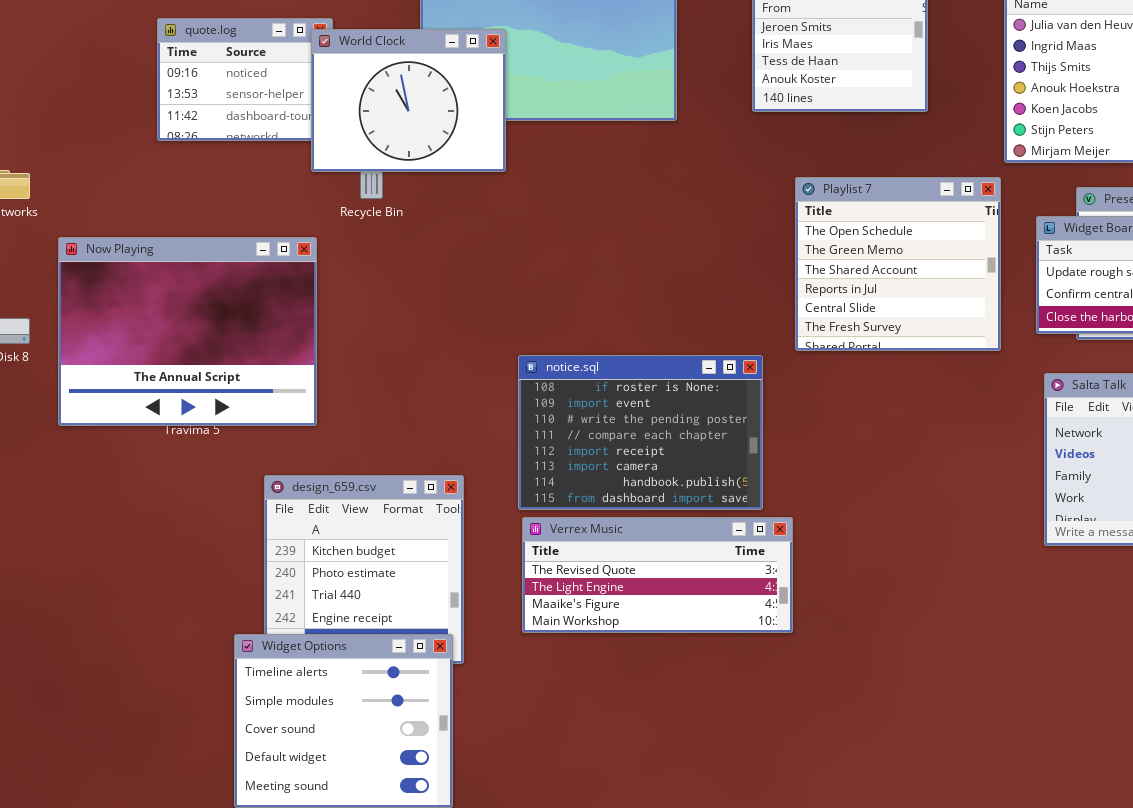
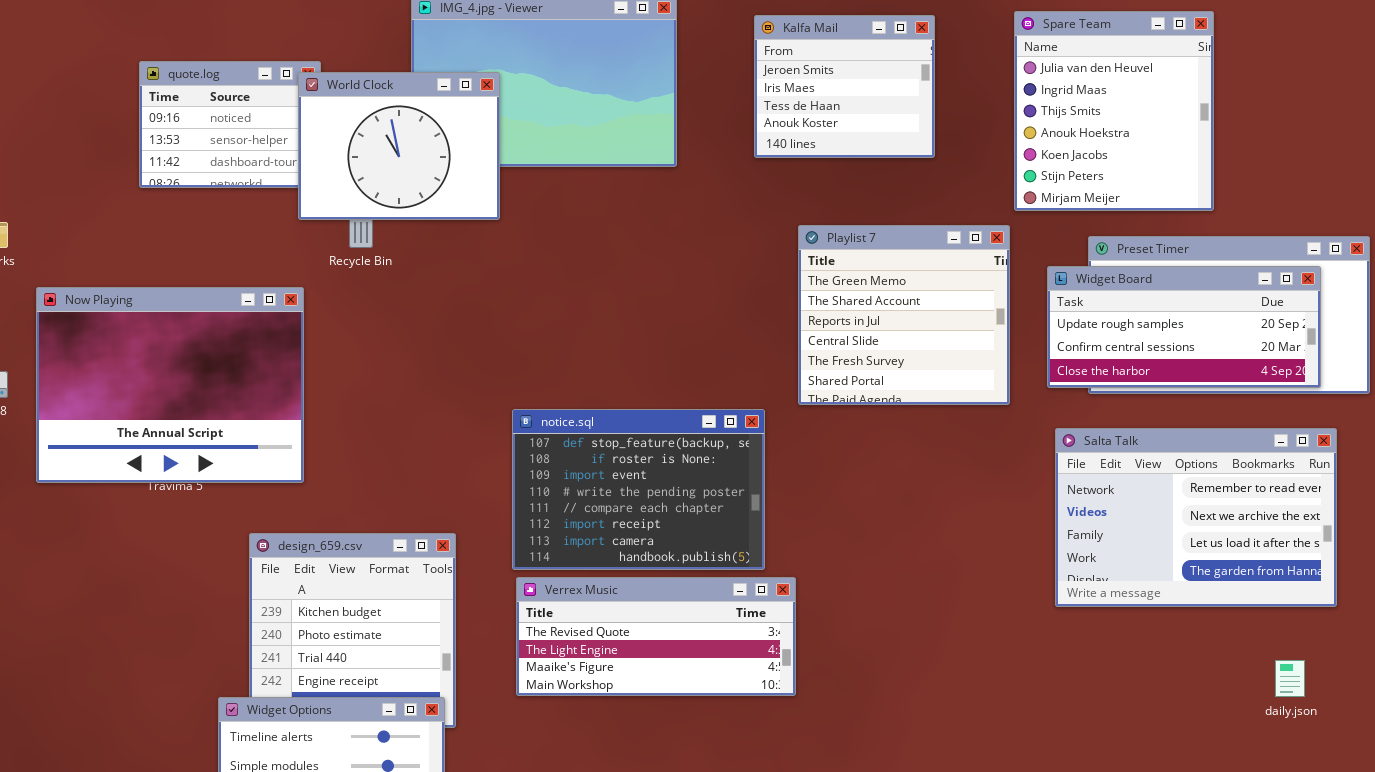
Playlist 7: [795,177,1001,351] -> [798,225,1010,405], scrolled down 1 row
notice.sql: [518,355,763,510] -> [512,409,765,570], scrolled up 1 row

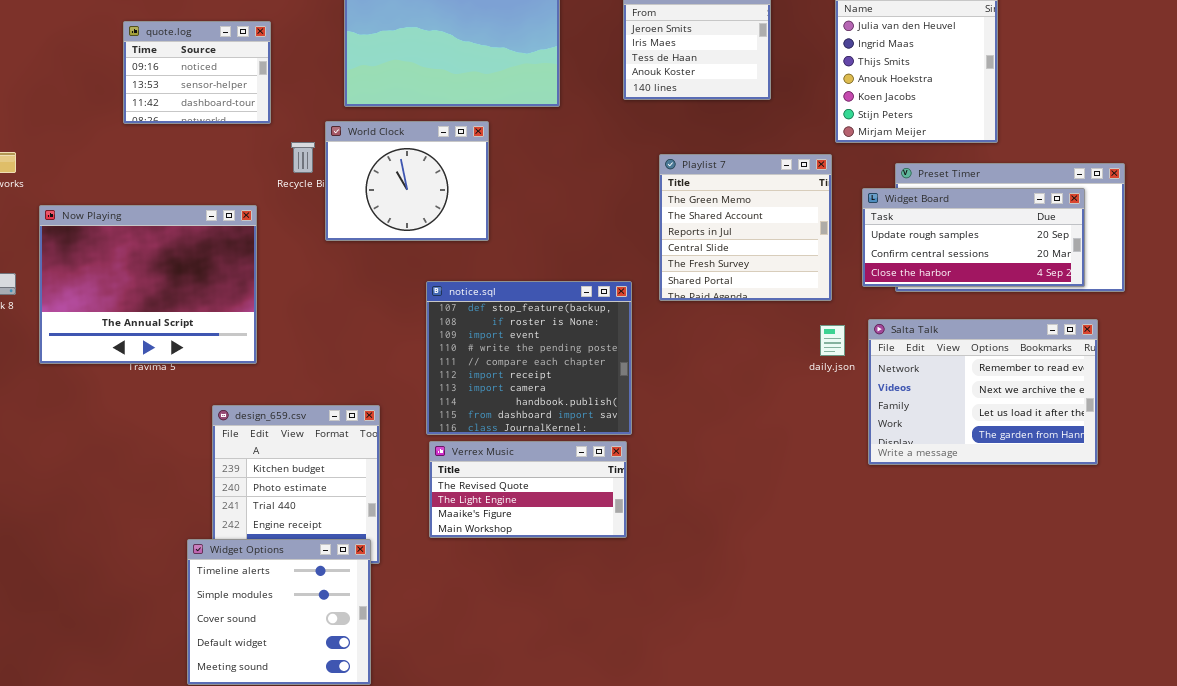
World Clock: [298,72,500,220] -> [325,121,489,241], moved
notice.sql: [512,409,765,570] -> [426,281,632,435], resized
Verrex Music: [516,577,796,696] -> [429,441,627,538], resized
daily.json: [1275,660,1305,697] -> [820,325,845,356], moved

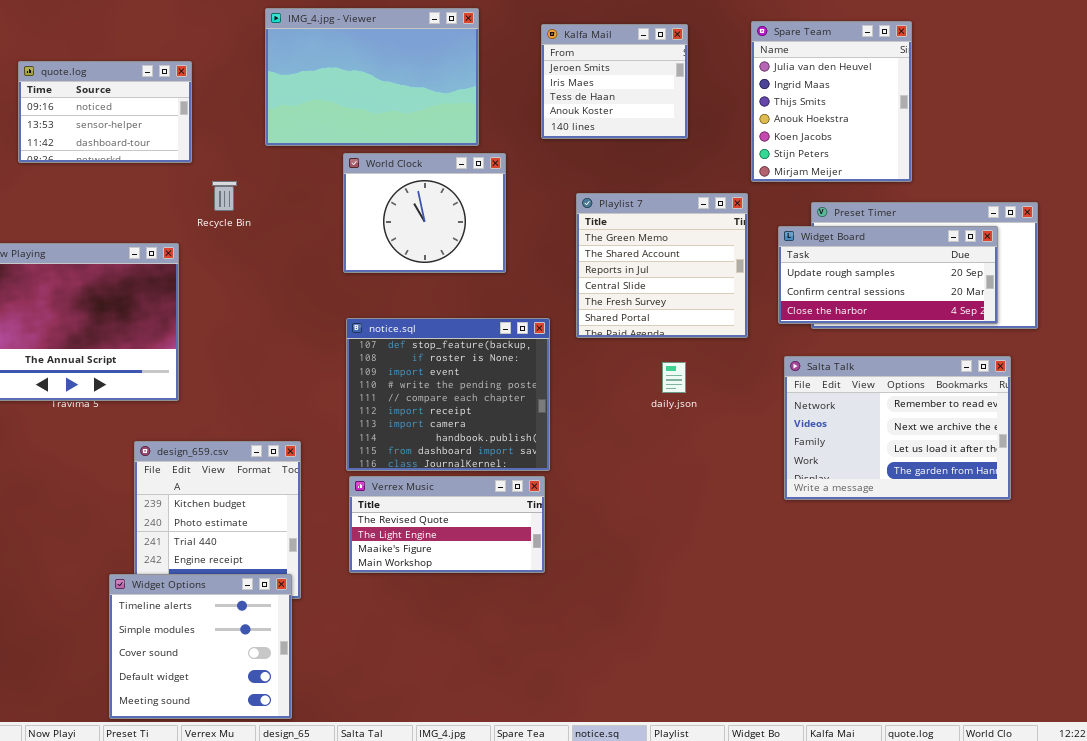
quote.log: [123,21,271,124] -> [18,61,192,163], resized
World Clock: [325,121,489,241] -> [343,153,506,273], moved
daily.json: [820,325,845,356] -> [662,362,686,393], moved

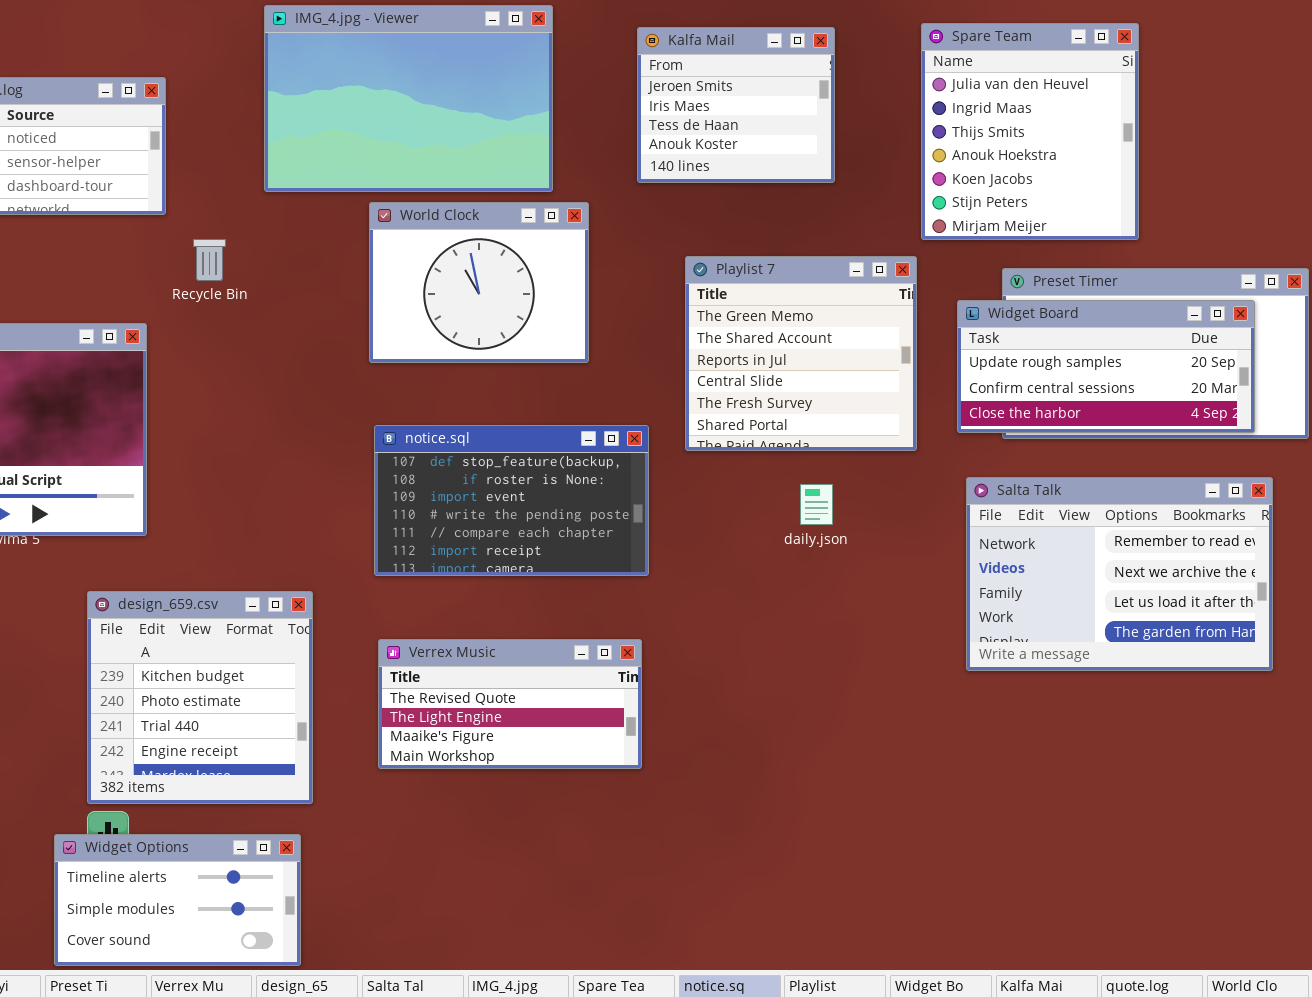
notice.sql: [346,318,550,471] -> [374,425,649,576], resized
Widget Options: [109,574,292,719] -> [54,834,301,966], resized

